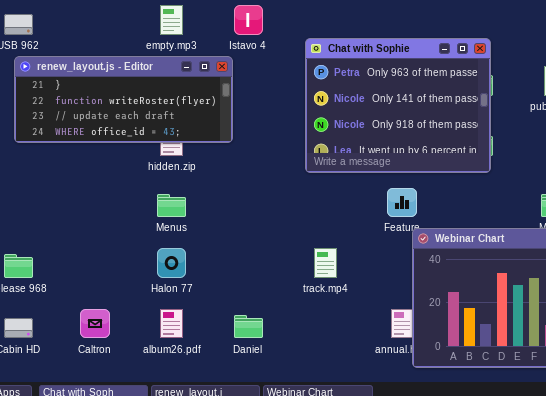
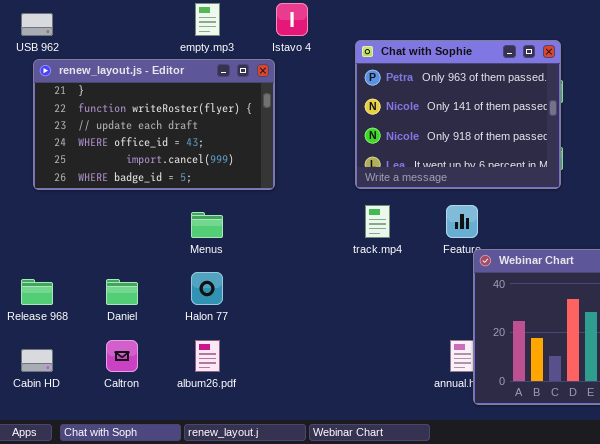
renew_layout.js - Editor: [14,56,233,143] -> [33,59,275,190], resized
track.mp4: [314,248,337,278] -> [365,205,390,238], moved
Daniel: [234,315,263,338] -> [106,279,138,305], moved

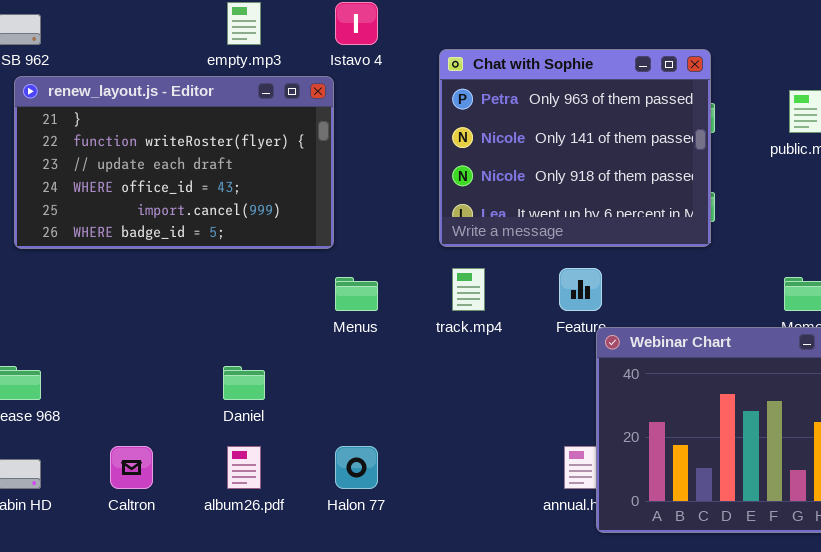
Menus: [191,212,223,238] -> [335,277,378,311], moved
Halon 77: [191,272,223,305] -> [335,446,378,489], moved
Daniel: [106,279,138,305] -> [223,366,265,400], moved

